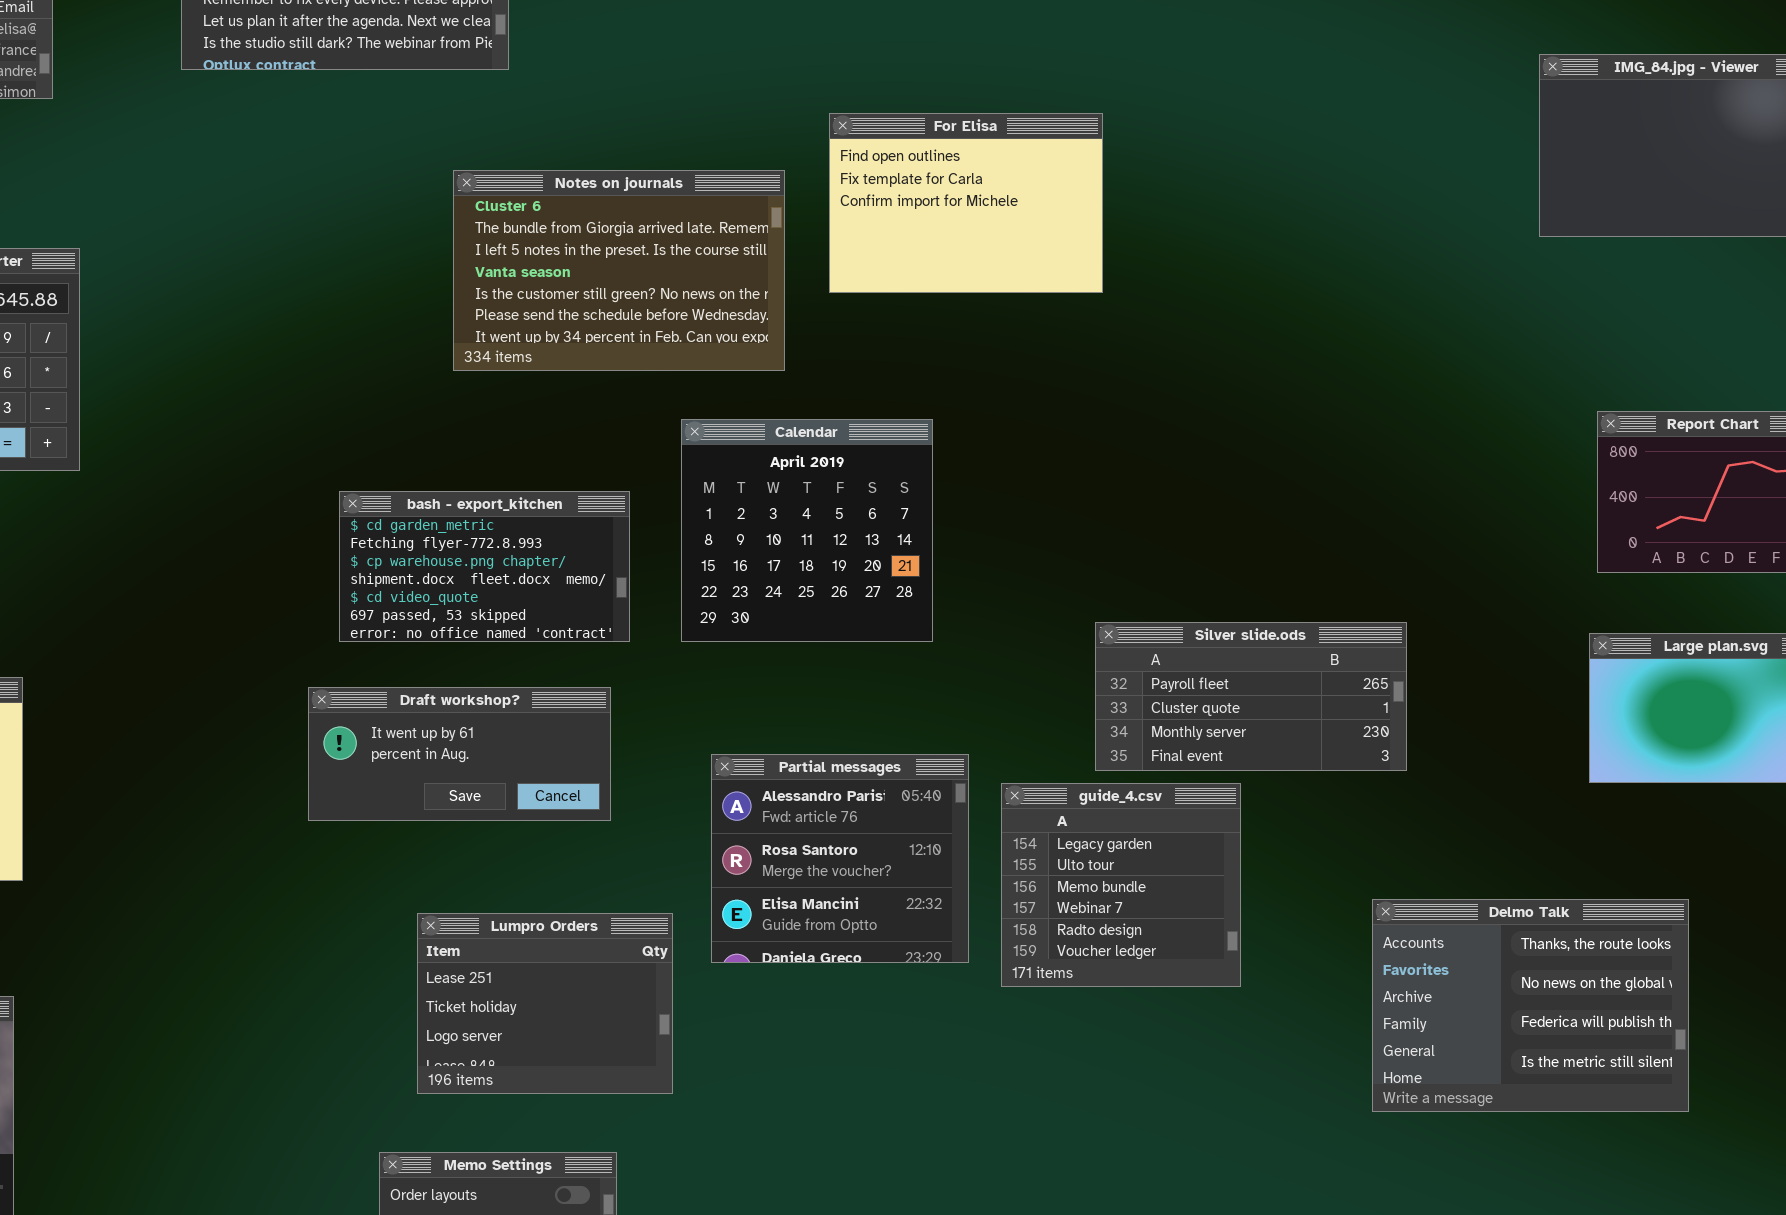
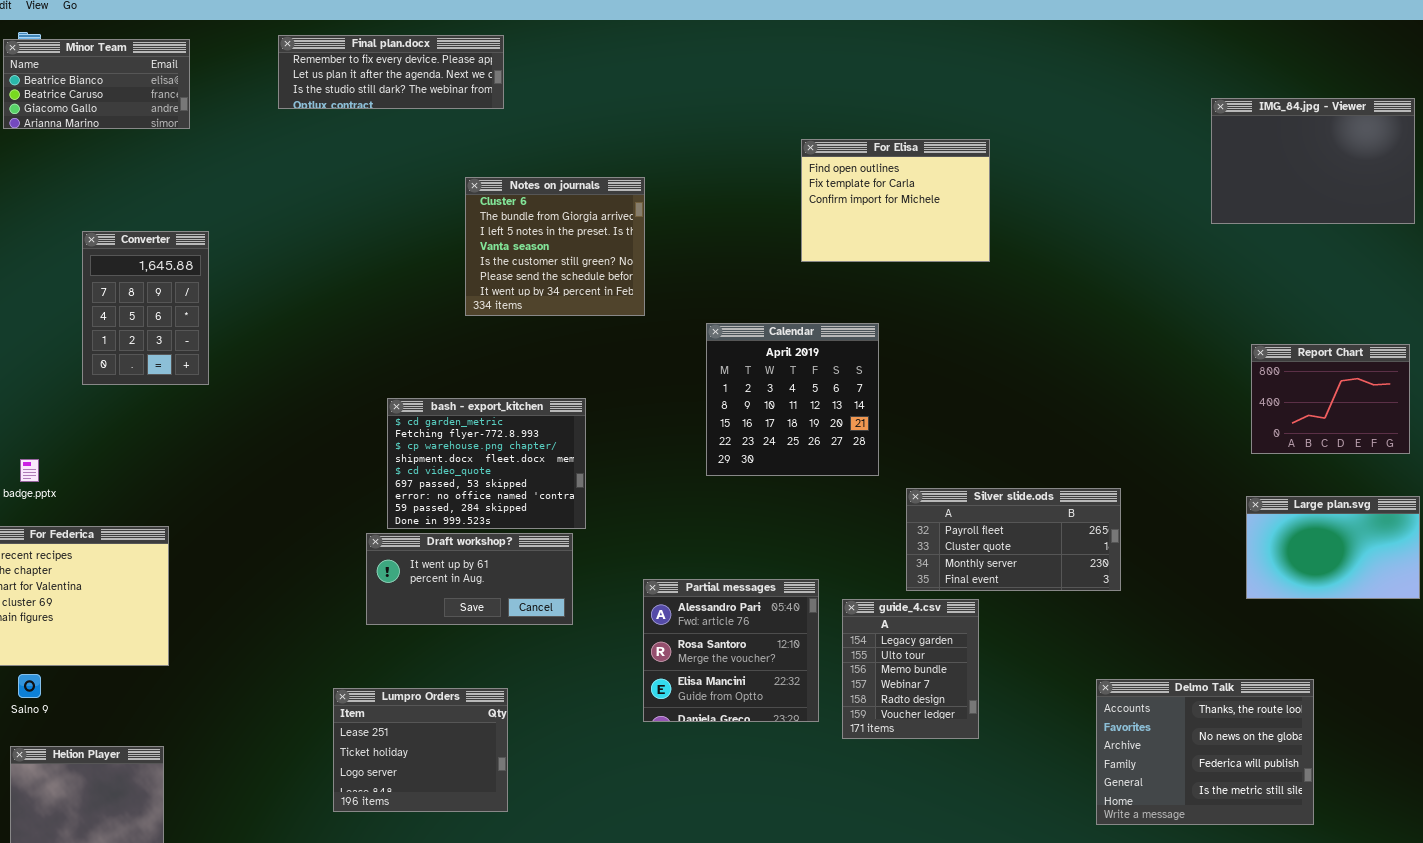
For Elisa: [829,113,1103,293] -> [801,139,990,262], moved
Notes on journals: [453,170,785,371] -> [465,177,645,316], resized
Calendar: [681,419,933,642] -> [706,323,879,476], moved
bash - export_kitchen: [339,491,630,642] -> [387,398,586,529], resized
guide_4.csv: [1001,783,1241,987] -> [842,599,979,739], resized
Lumpro Orders: [417,913,673,1094] -> [333,688,508,812], moved

